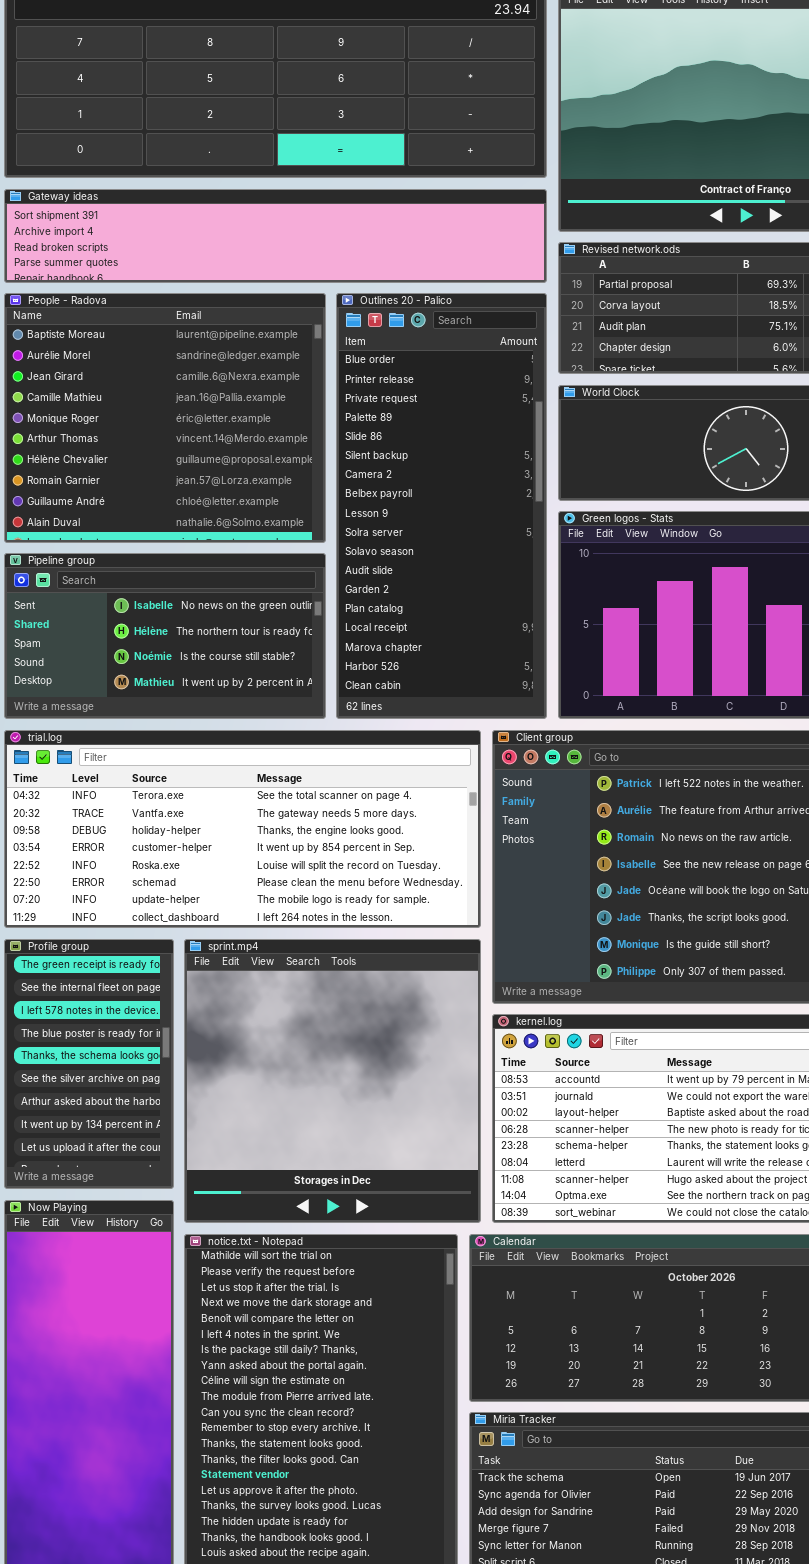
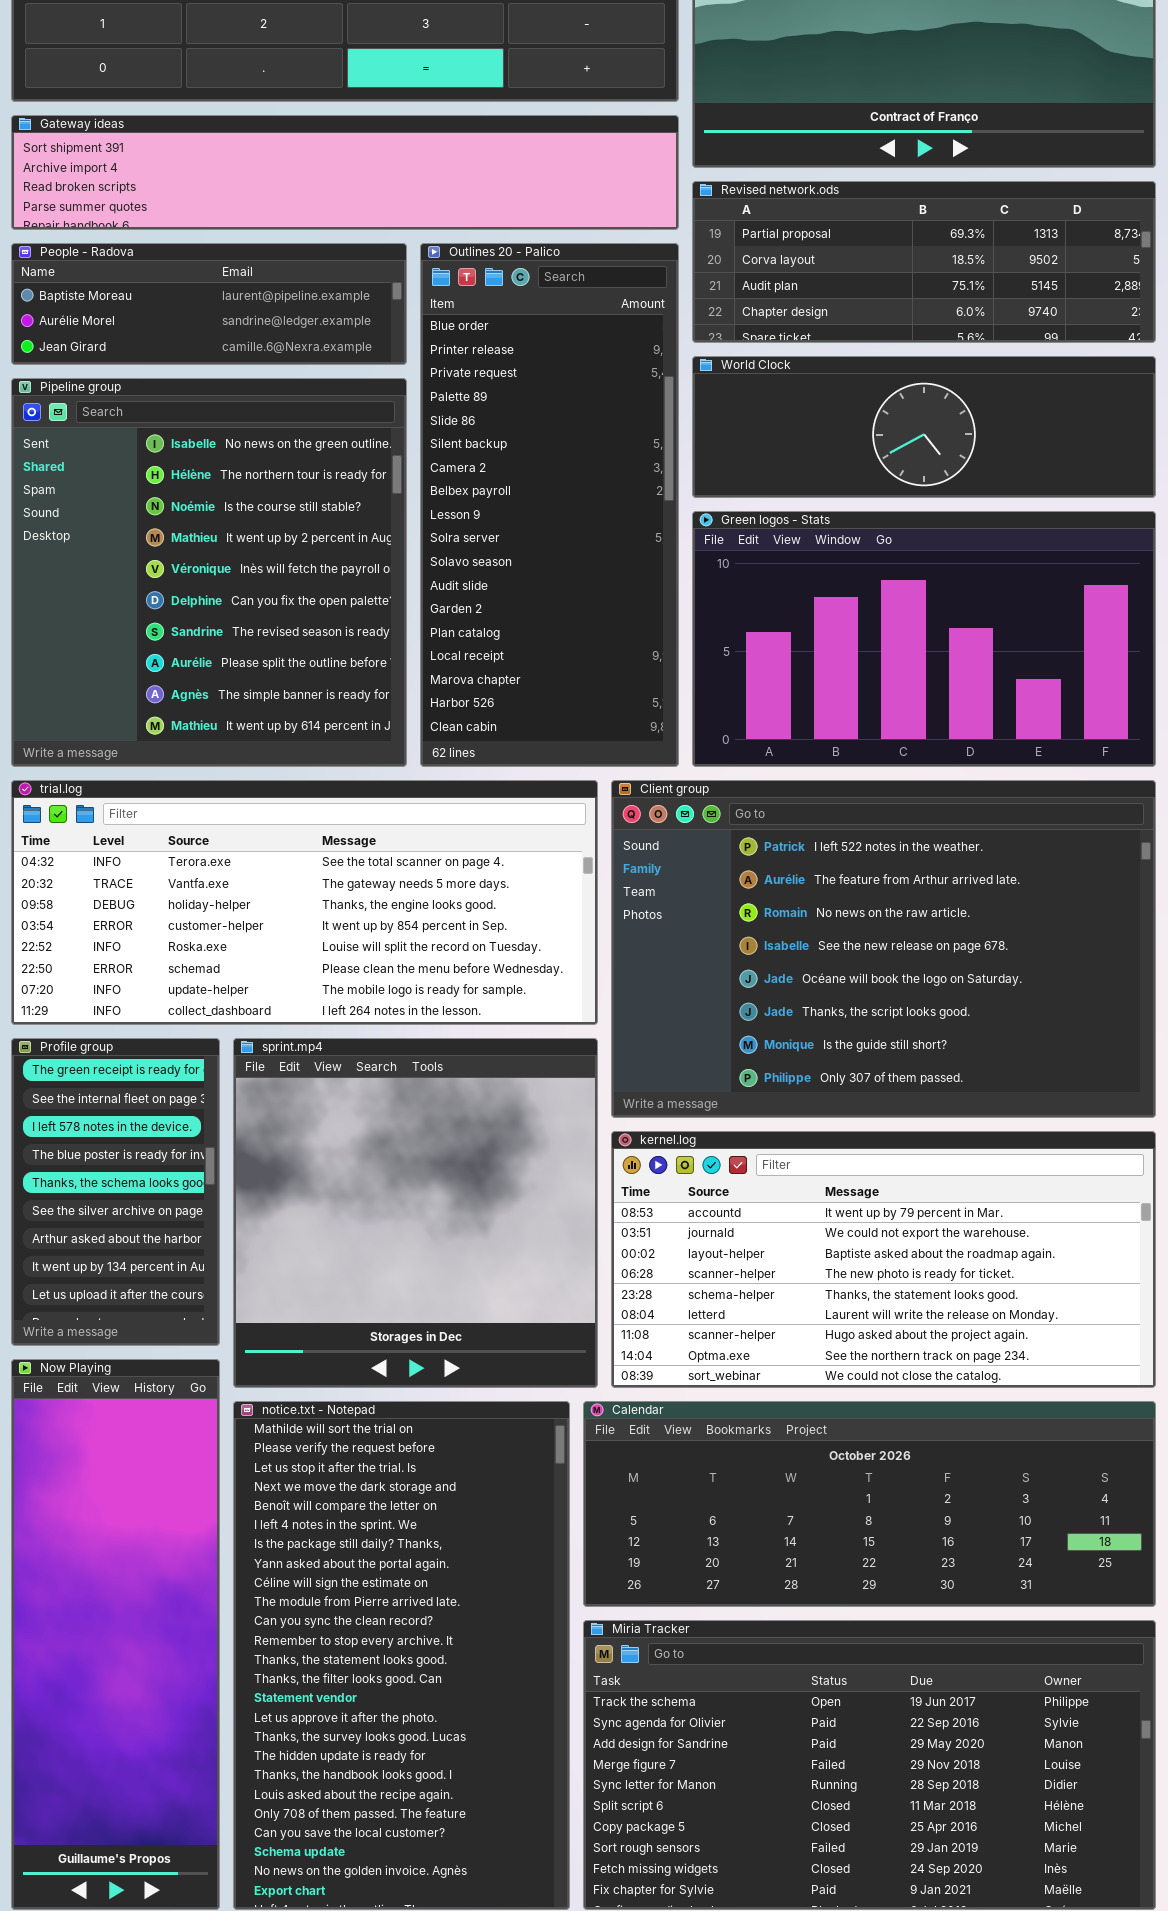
People - Radova: [4,293,326,543] -> [11,243,407,365], resized
Pipeline group: [4,553,326,719] -> [11,378,407,767], resized

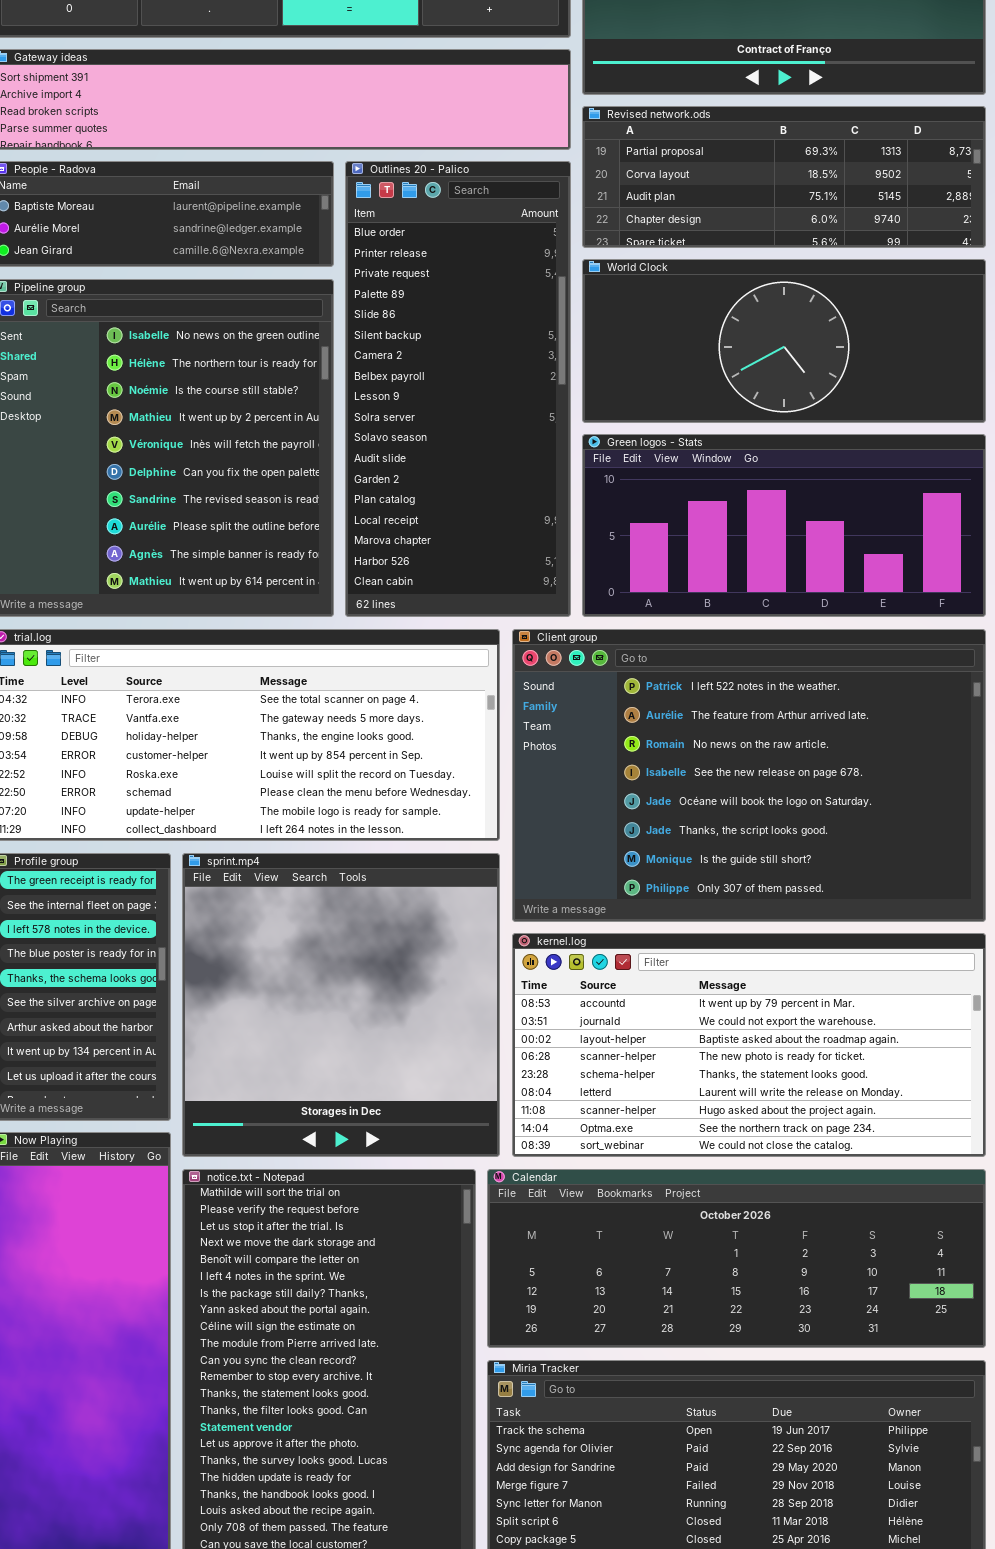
World Clock: [692,356,1156,498] -> [582,259,986,423], resized
Green logos - Stats: [692,511,1156,767] -> [582,434,986,617], resized

